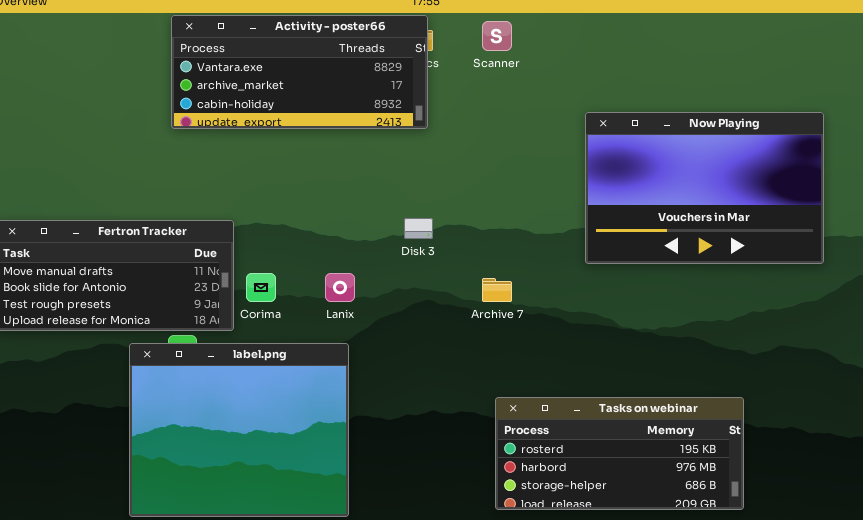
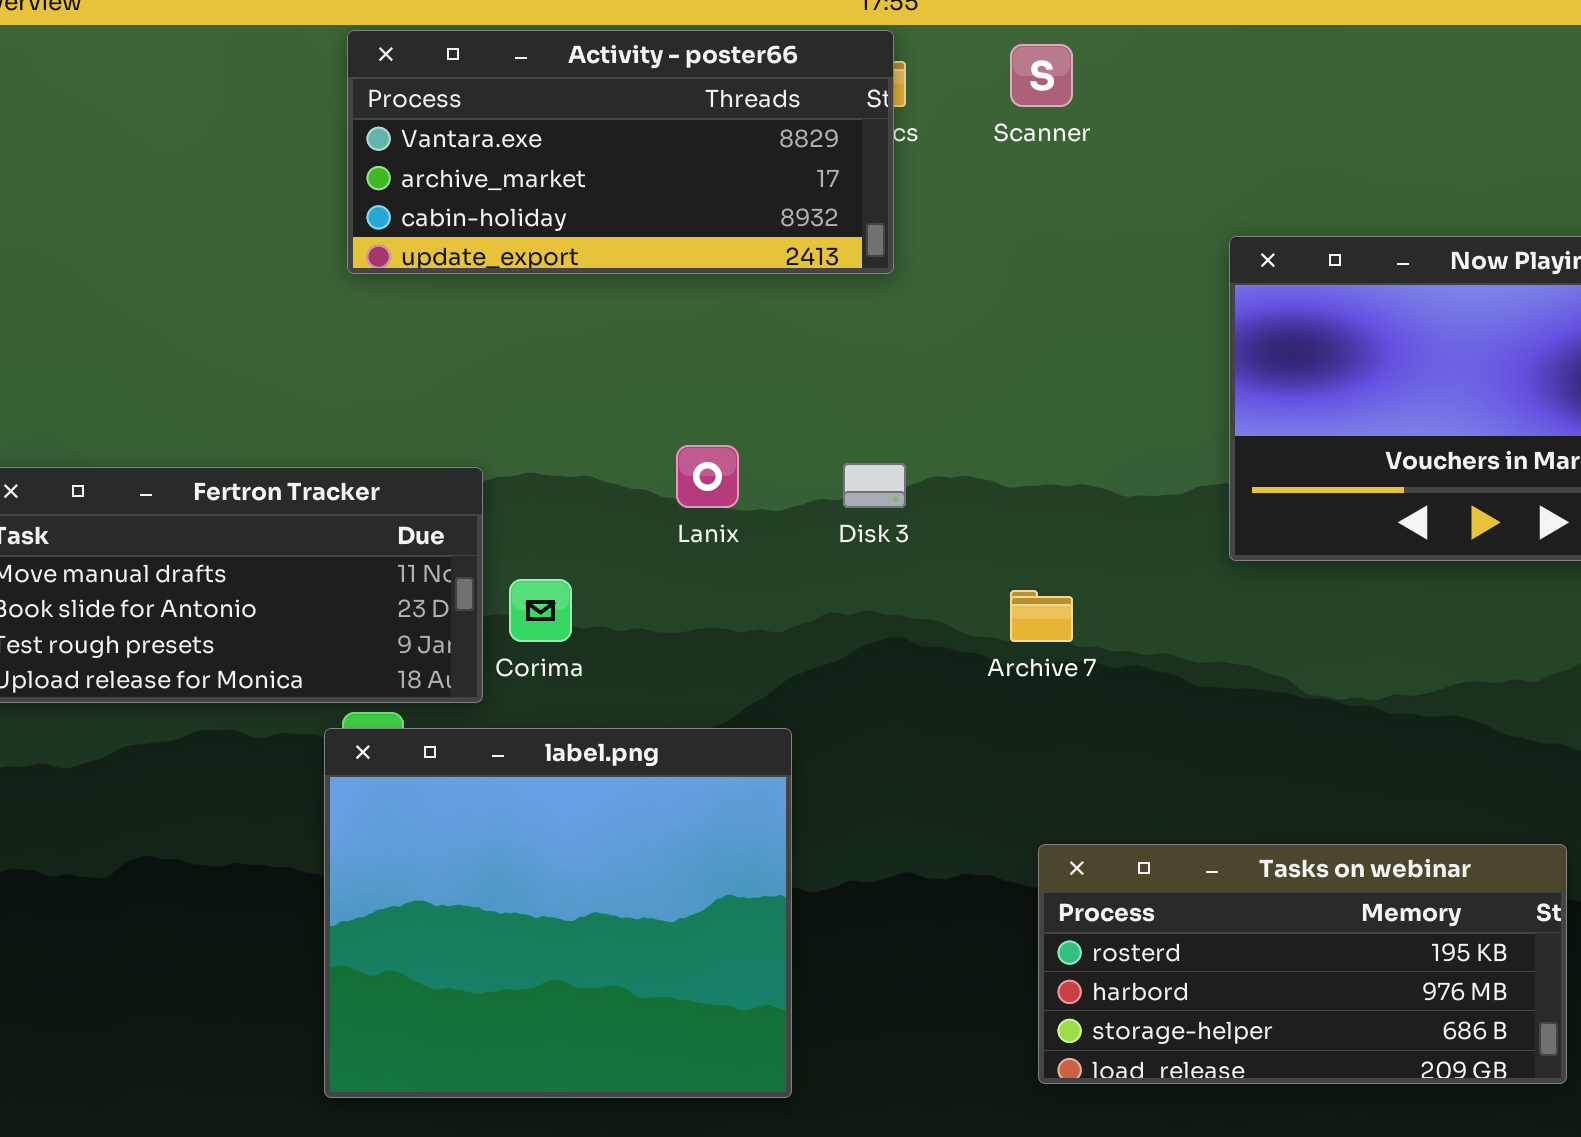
Lanix: [325,273,355,302] -> [676,445,739,508], moved
label.png: [129,343,349,517] -> [324,728,792,1098], moved

